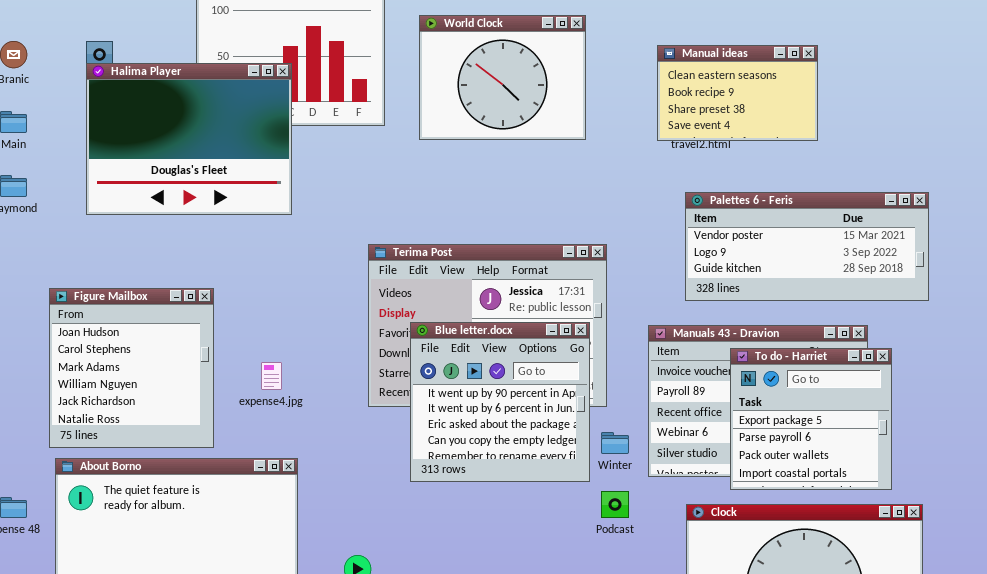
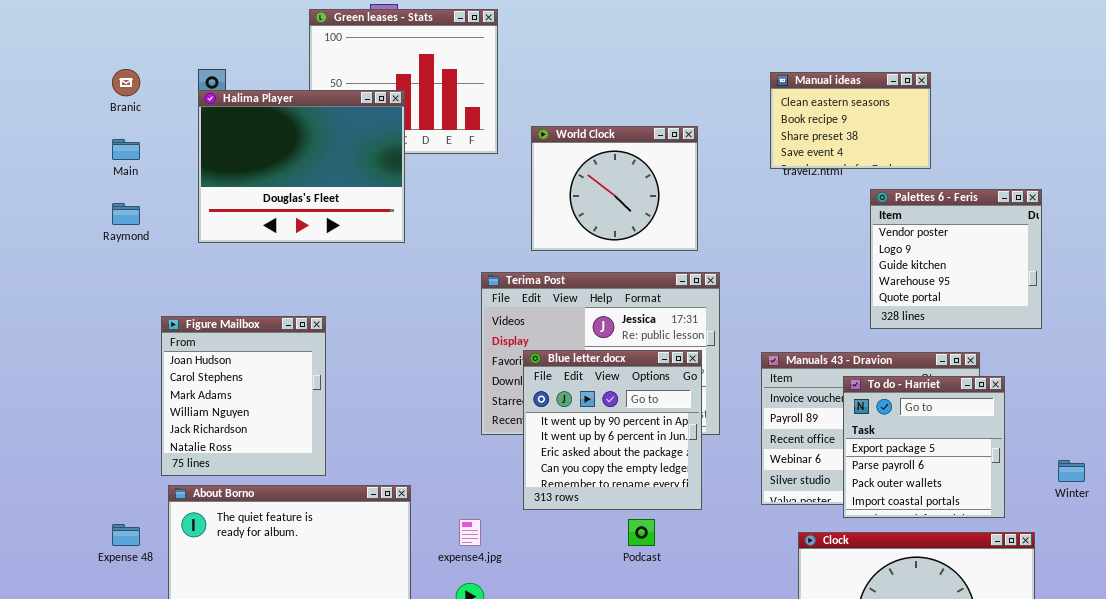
World Clock: [419,15,586,140] -> [531,126,698,251], moved
Palettes 6 - Feris: [685,192,929,301] -> [870,189,1042,329], resized
expense4.jpg: [261,362,282,390] -> [459,519,481,546], moved
Winter: [601,432,629,454] -> [1058,460,1085,482], moved
Podcast: [601,491,629,518] -> [628,519,655,546], moved

